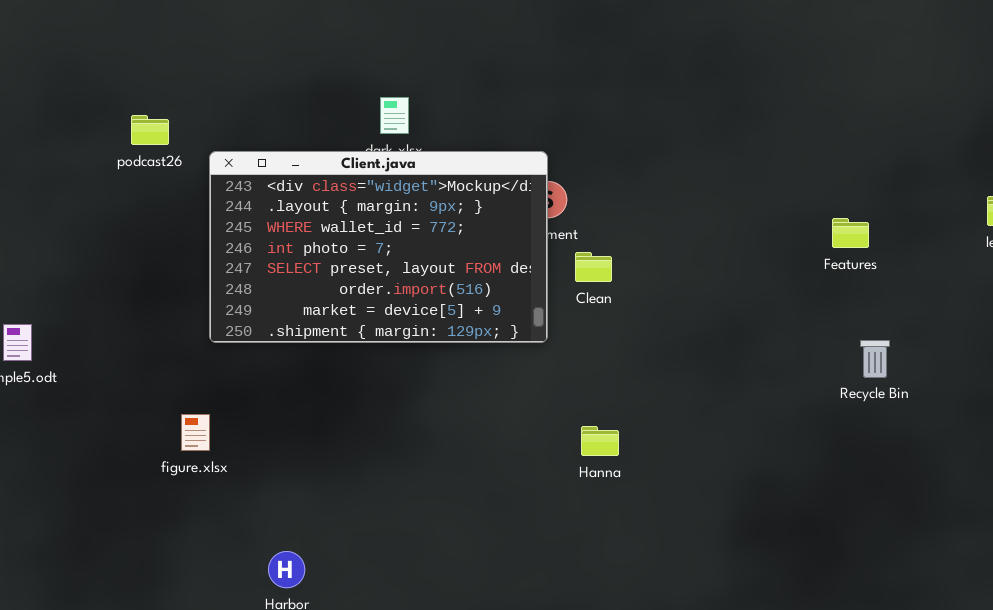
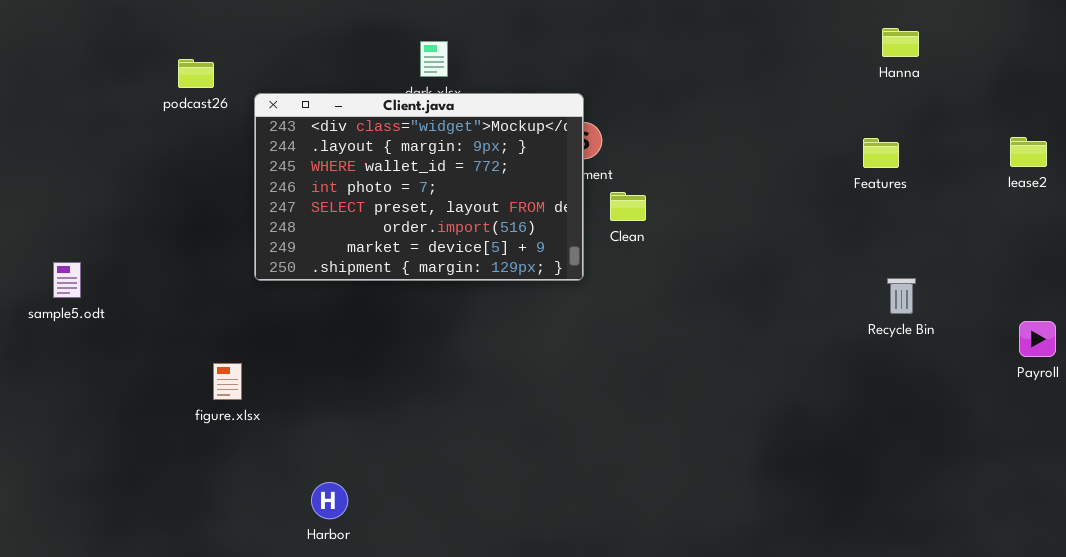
Features: [832,218,869,248] -> [863,138,899,168], moved
figure.xlsx: [181,414,210,451] -> [213,363,242,400], moved
Hanna: [581,426,619,456] -> [882,28,919,57], moved

